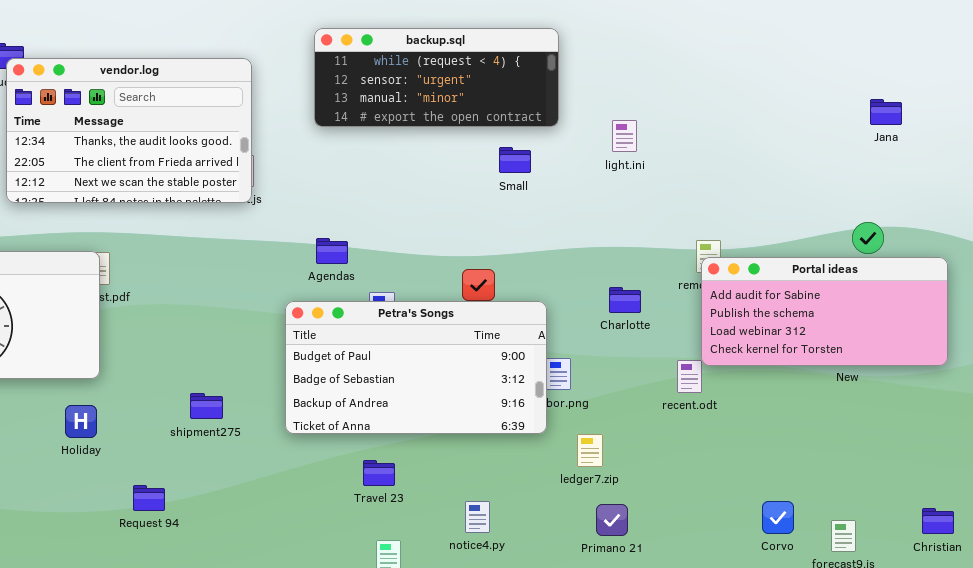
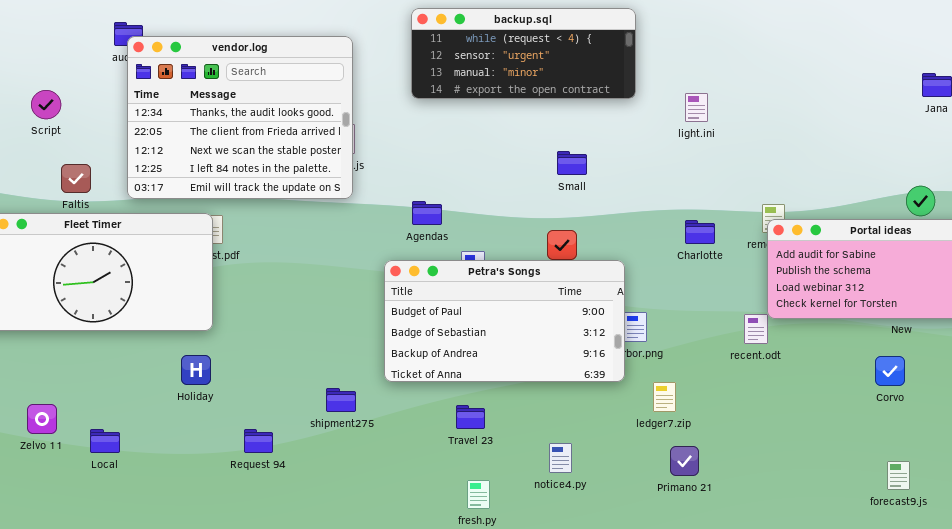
vendor.log: [6,58,252,203] -> [127,36,353,199], resized
Small: [499,147,531,173] -> [557,151,587,175], moved
Charlotte: [609,287,641,313] -> [685,220,715,244], moved
shipment275: [190,393,223,419] -> [326,388,356,412], moved
Corvo: [762,501,794,534] -> [875,356,905,386], moved

